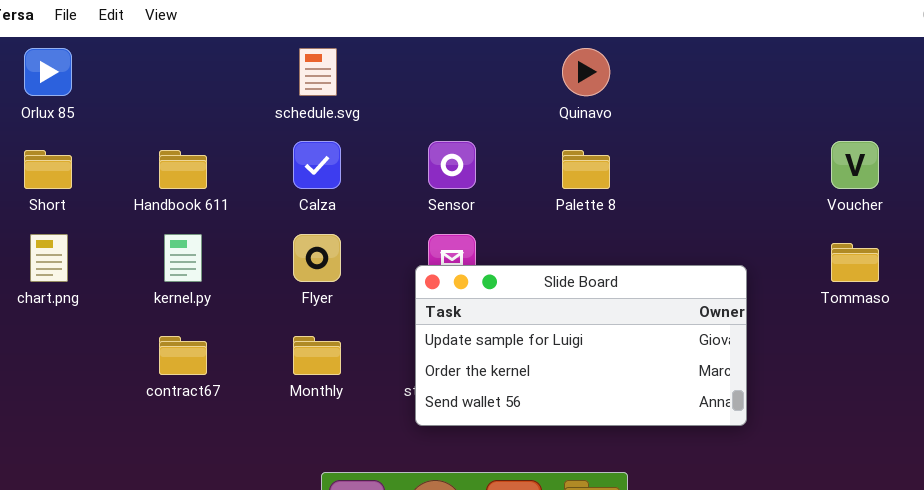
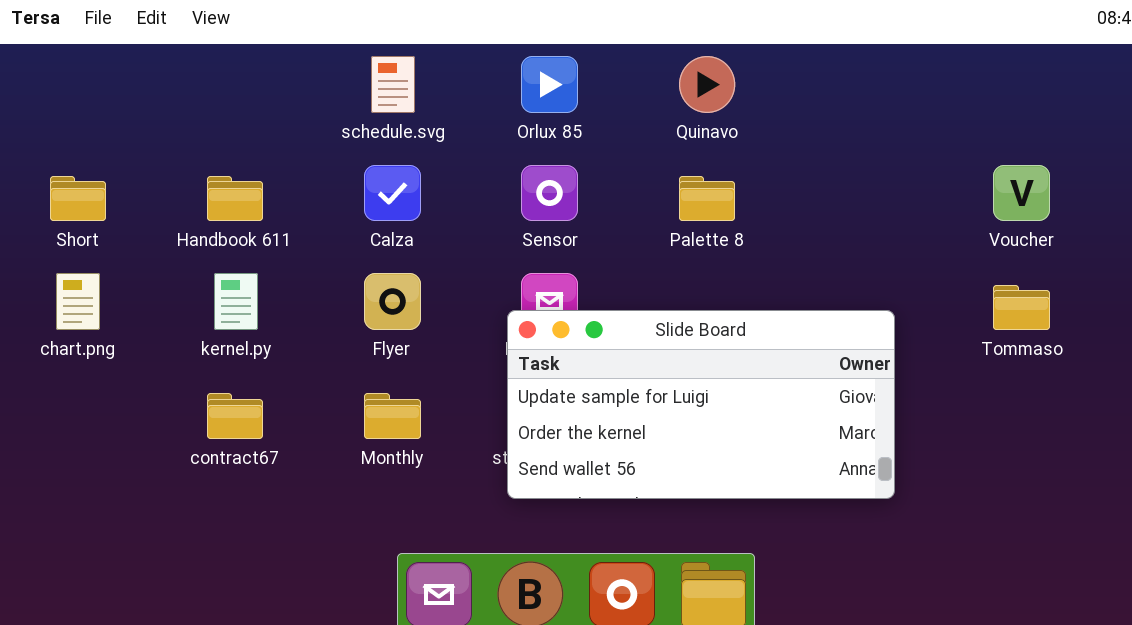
Orlux 85: [24,48,72,96] -> [521,56,578,113], moved

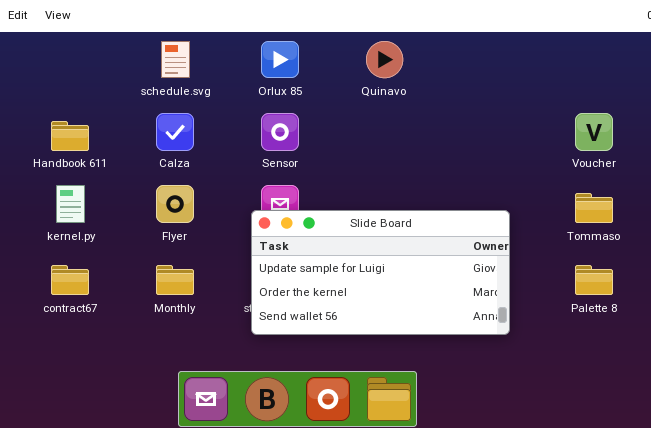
Palette 8: [679,176,735,221] -> [575,265,613,295], moved

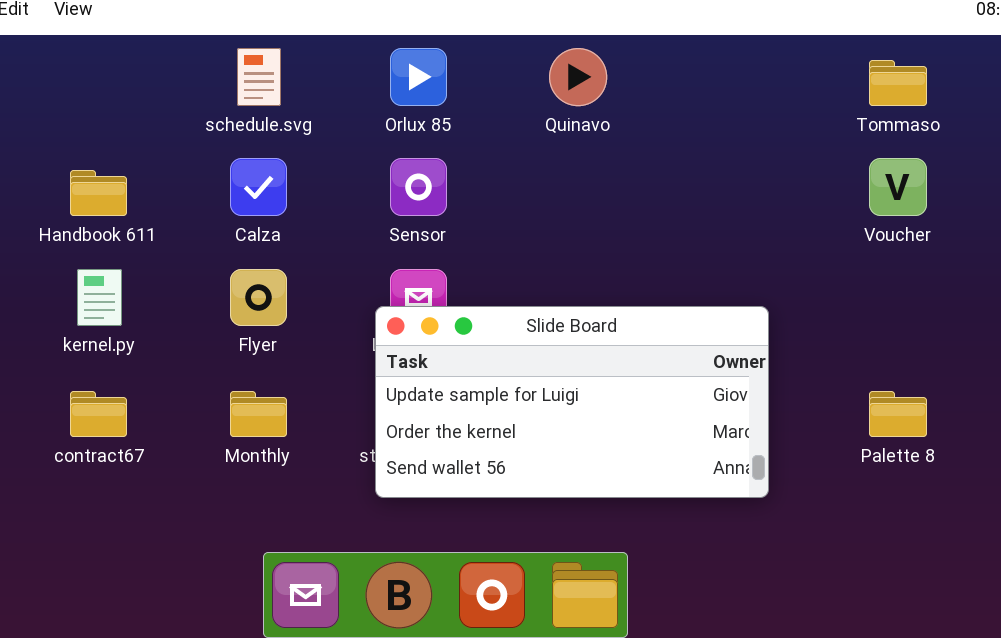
Tommaso: [575,193,613,223] -> [869,60,927,106], moved

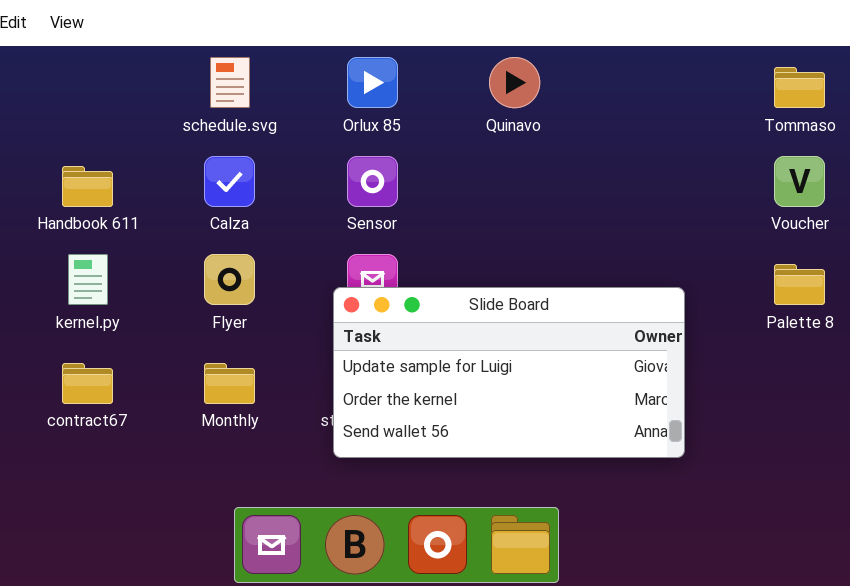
Palette 8: [869,391,927,437] -> [774,264,825,305], moved

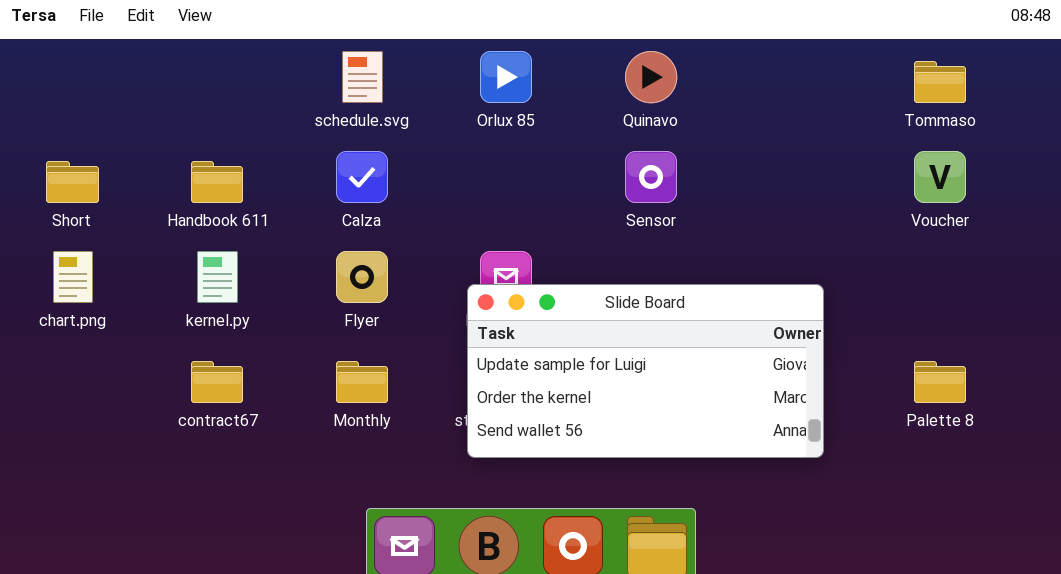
Sensor: [347,156,398,207] -> [625,151,677,203], moved
Palette 8: [774,264,825,305] -> [914,361,966,403], moved

